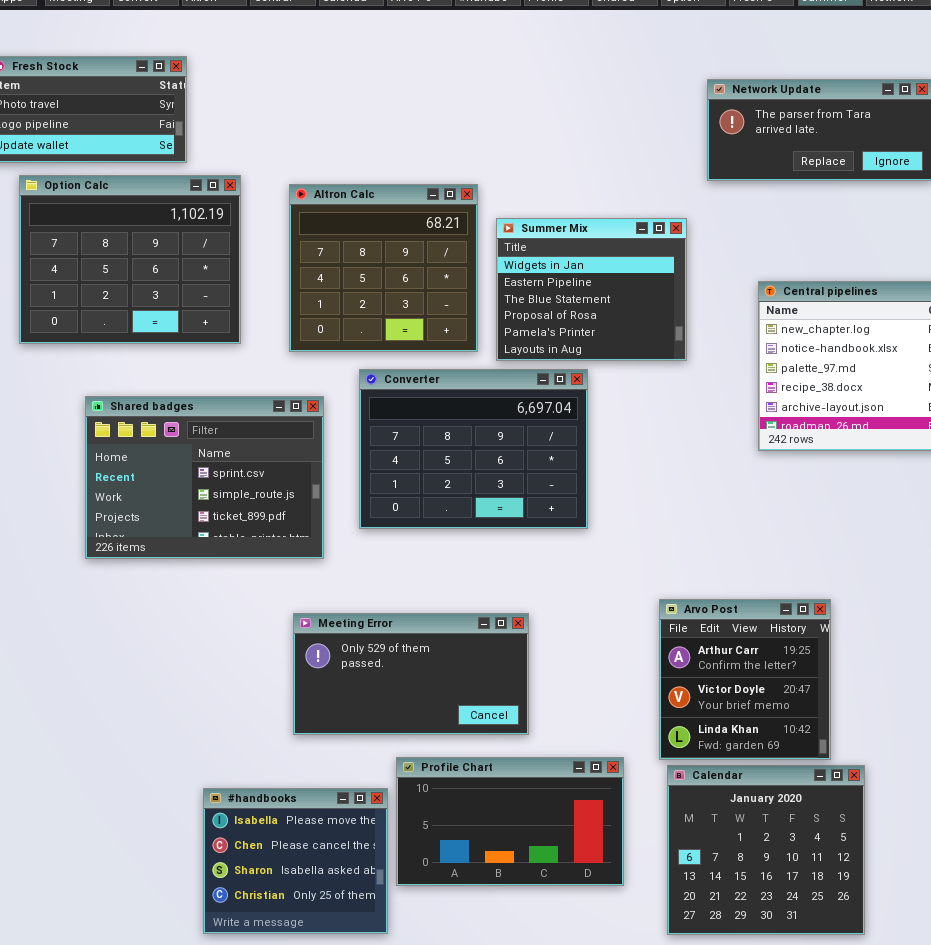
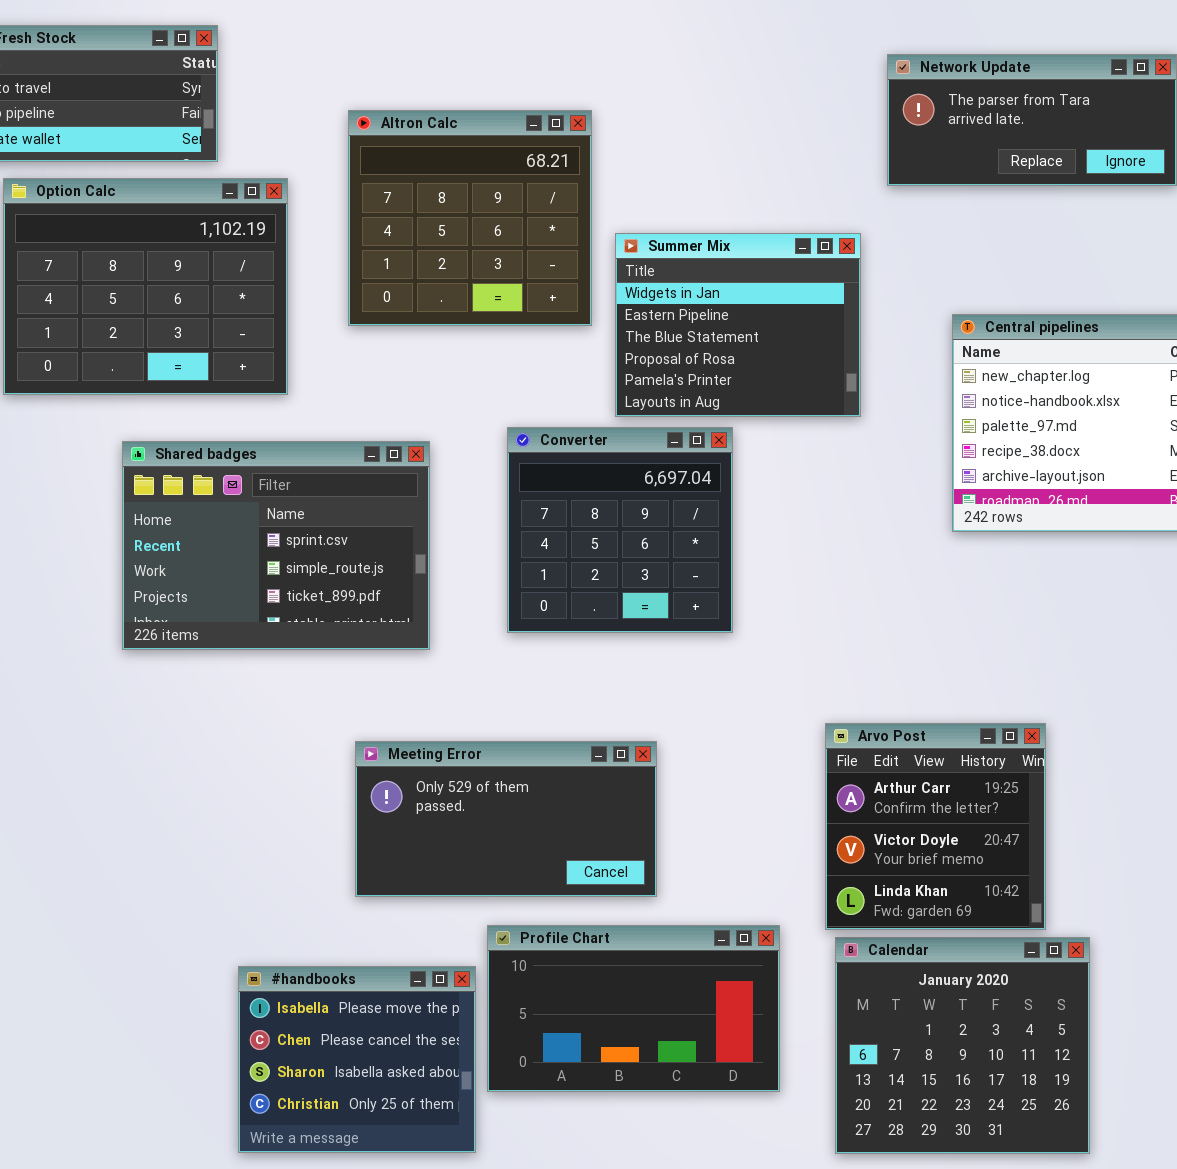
Altron Calc: [289,184,478,352] -> [348,110,592,326], moved
Converter: [359,369,588,529] -> [507,427,733,633], resized
Shared badges: [85,396,324,559] -> [122,441,430,650], moved

